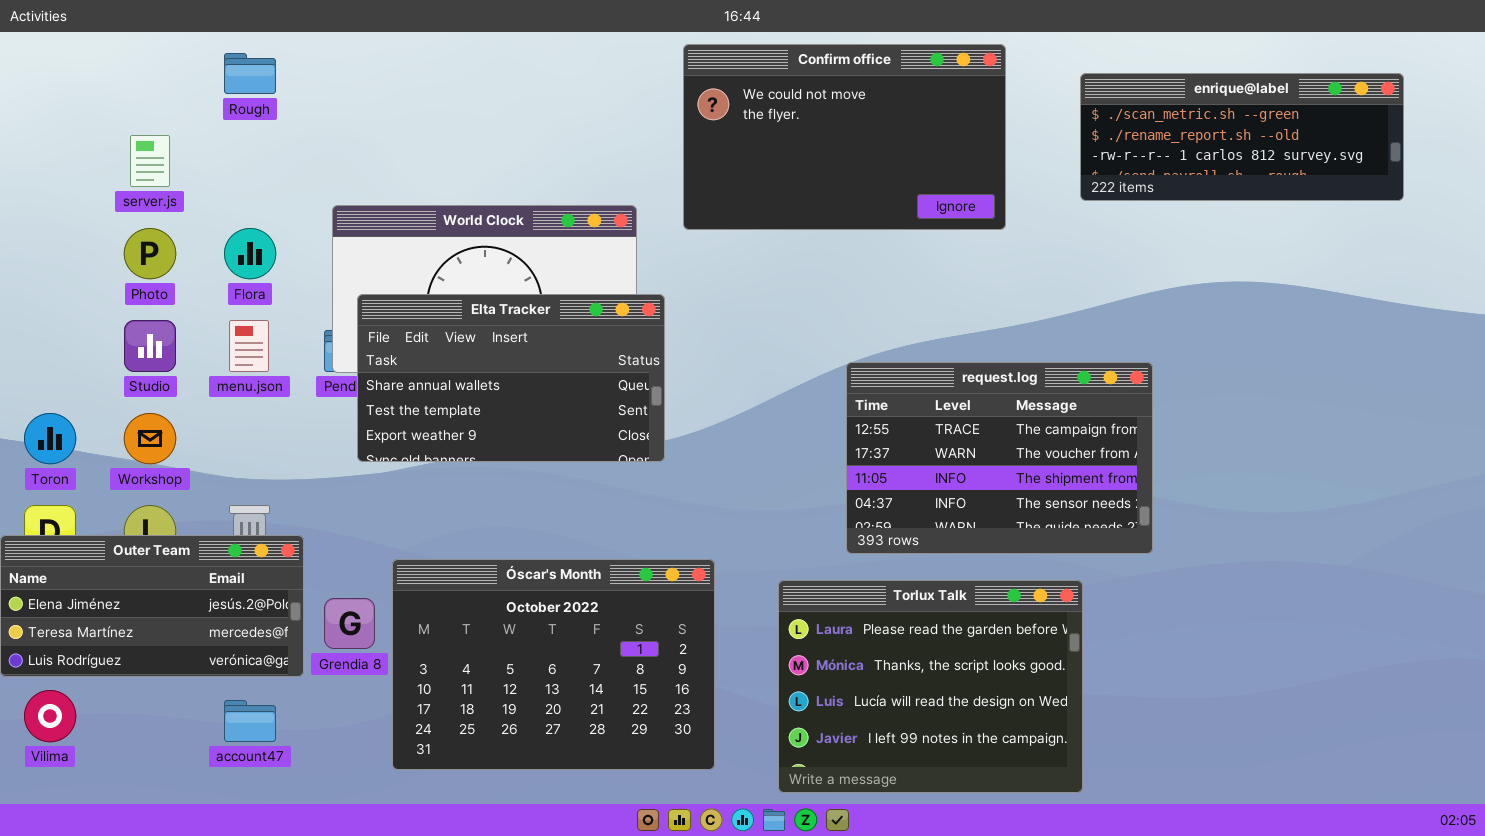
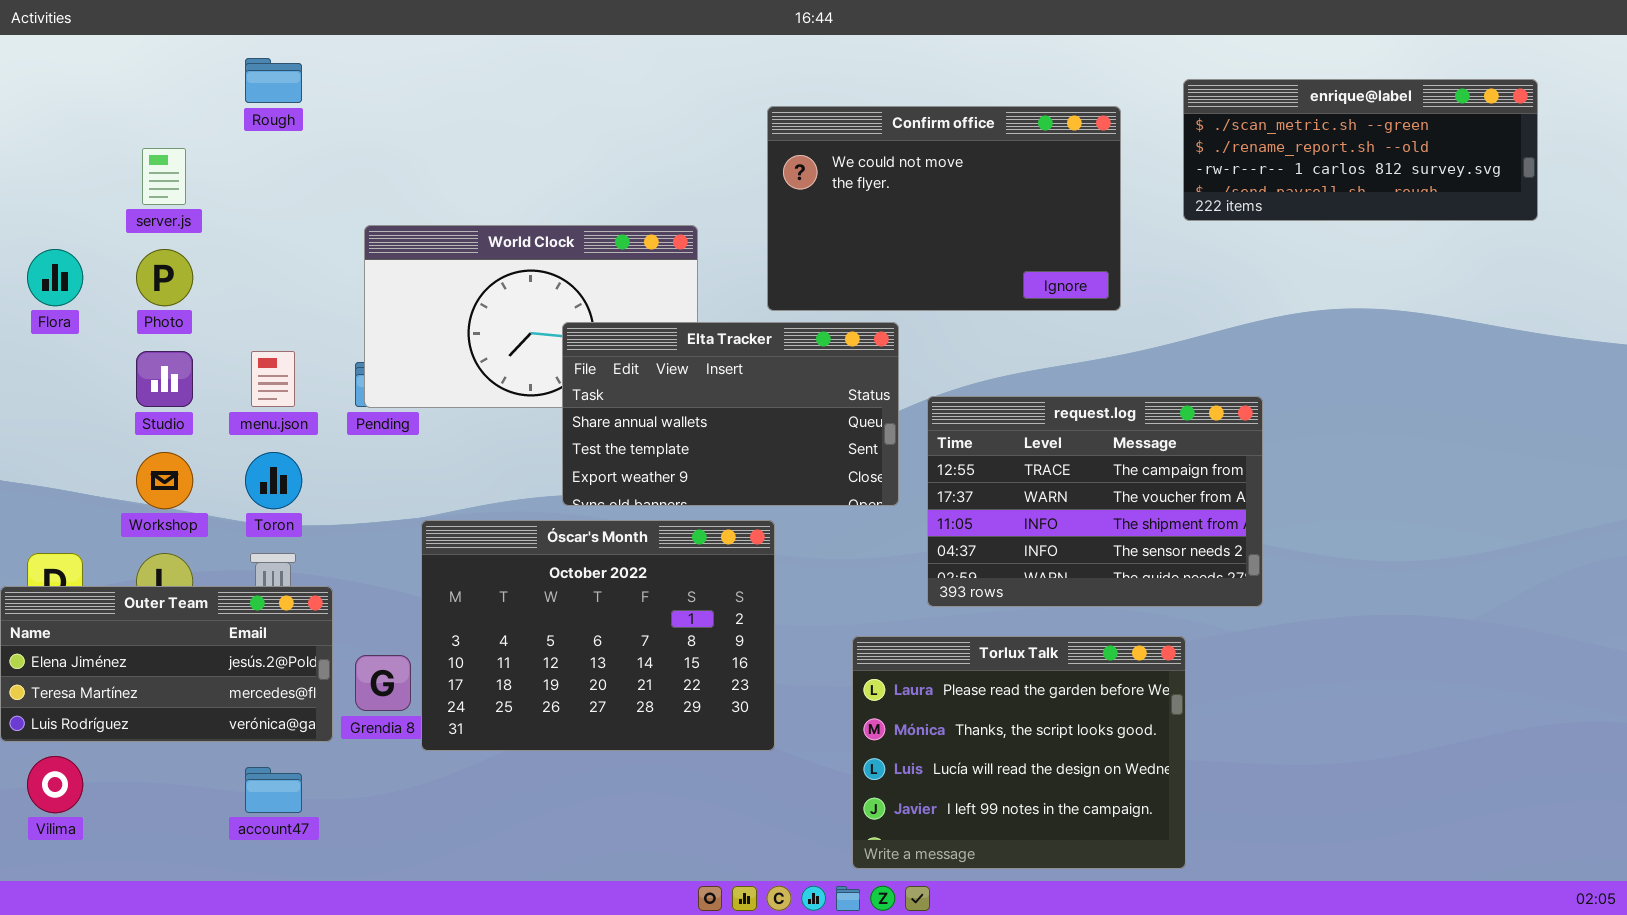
Confirm office: [683,44,1006,230] -> [767,106,1121,311], moved
Flora: [224,228,276,279] -> [27,249,83,306], moved
Elta Tracker: [357,294,665,462] -> [562,322,899,506], moved
Toron: [24,413,76,464] -> [245,452,302,509], moved
Óscar's Month: [392,559,715,770] -> [421,520,775,751], moved

